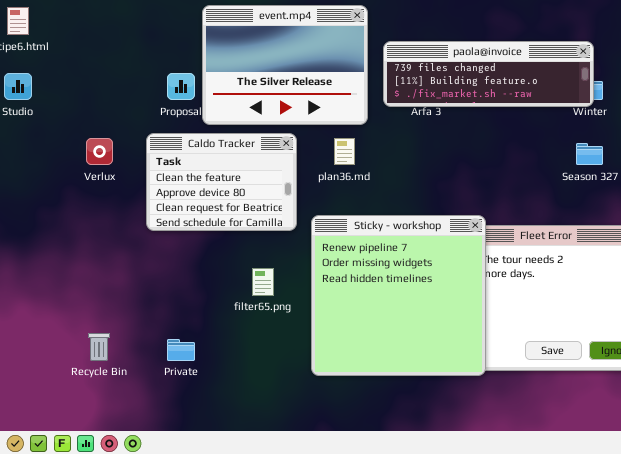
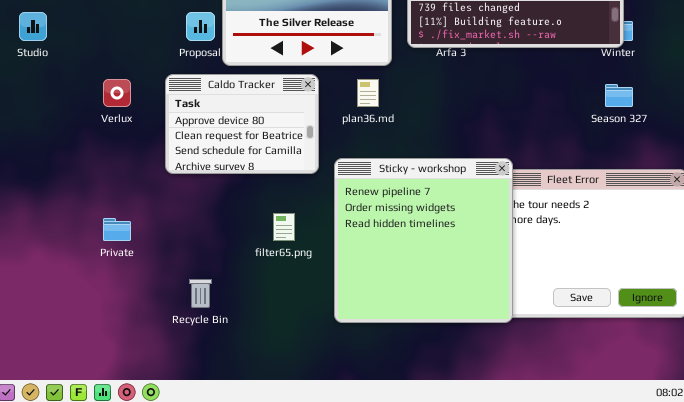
Caldo Tracker: [146,133,297,231] -> [165,74,319,174], scrolled down 1 row
Recycle Bin: [88,333,110,361] -> [189,279,212,308], moved
Private: [167,339,195,361] -> [103,218,131,241], moved

